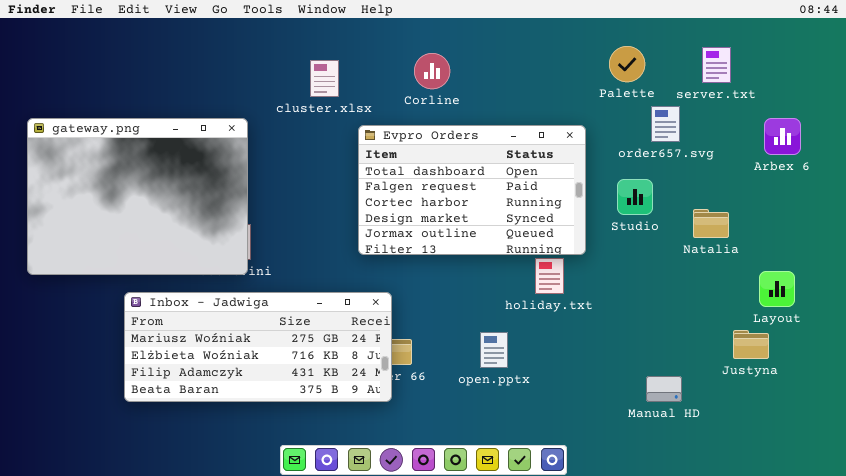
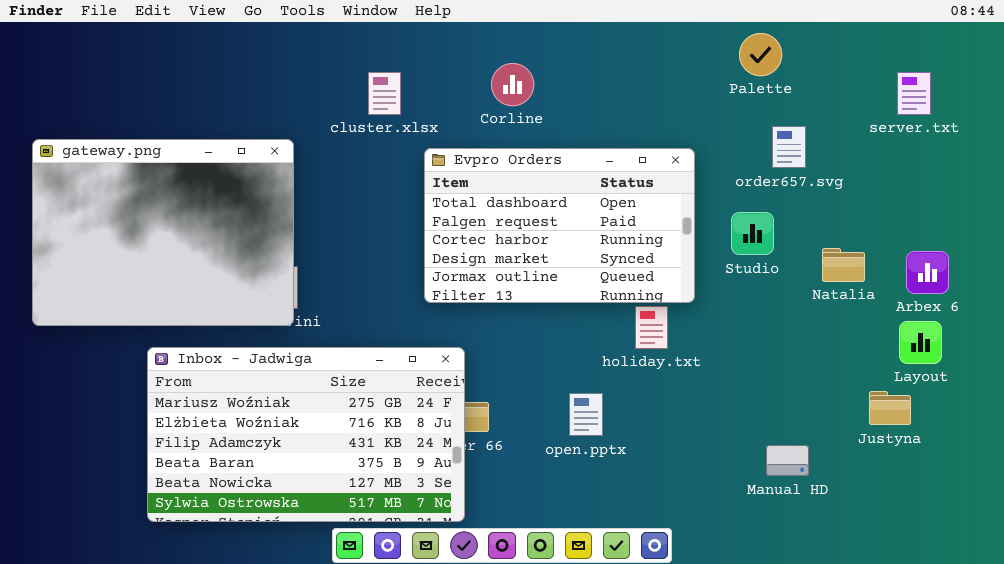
Palette: [609,46,645,82] -> [739,33,782,76], moved
server.txt: [702,47,731,83] -> [897,72,931,115], moved
Arbex 6: [764,118,801,155] -> [906,251,949,294], moved
Inbox - Jadwiga: [124,292,392,402] -> [147,347,465,522], resized

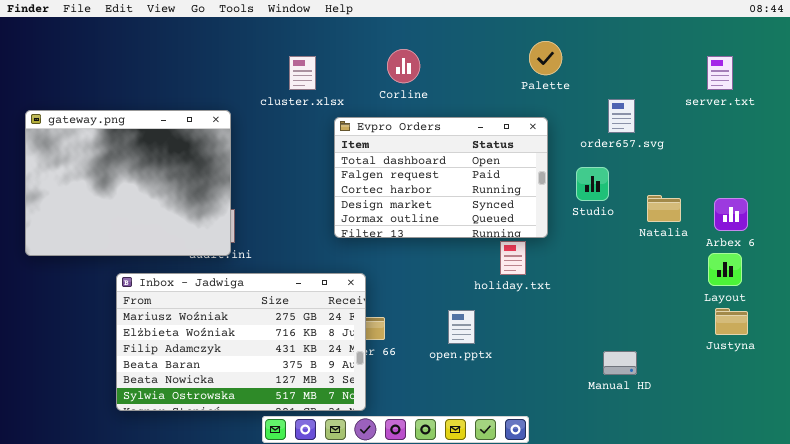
Palette: [739,33,782,76] -> [529,41,562,75], moved
Justyna: [869,391,911,425] -> [715,308,748,335], moved

